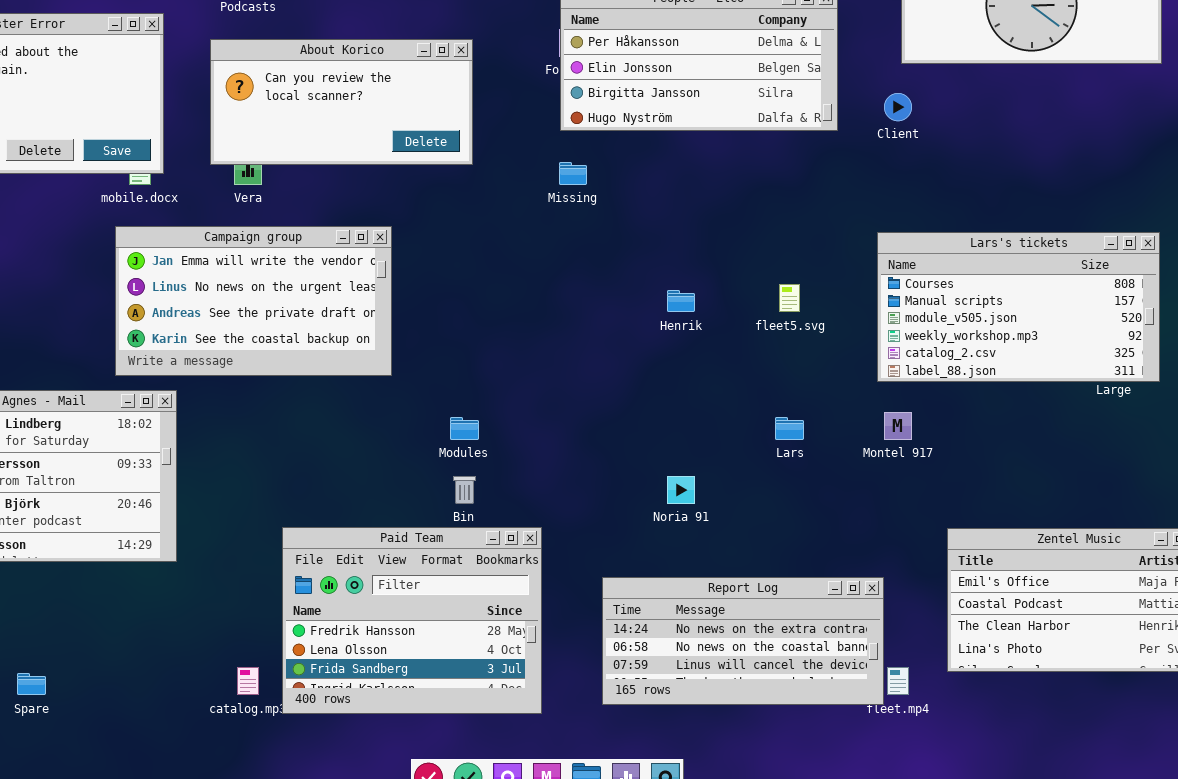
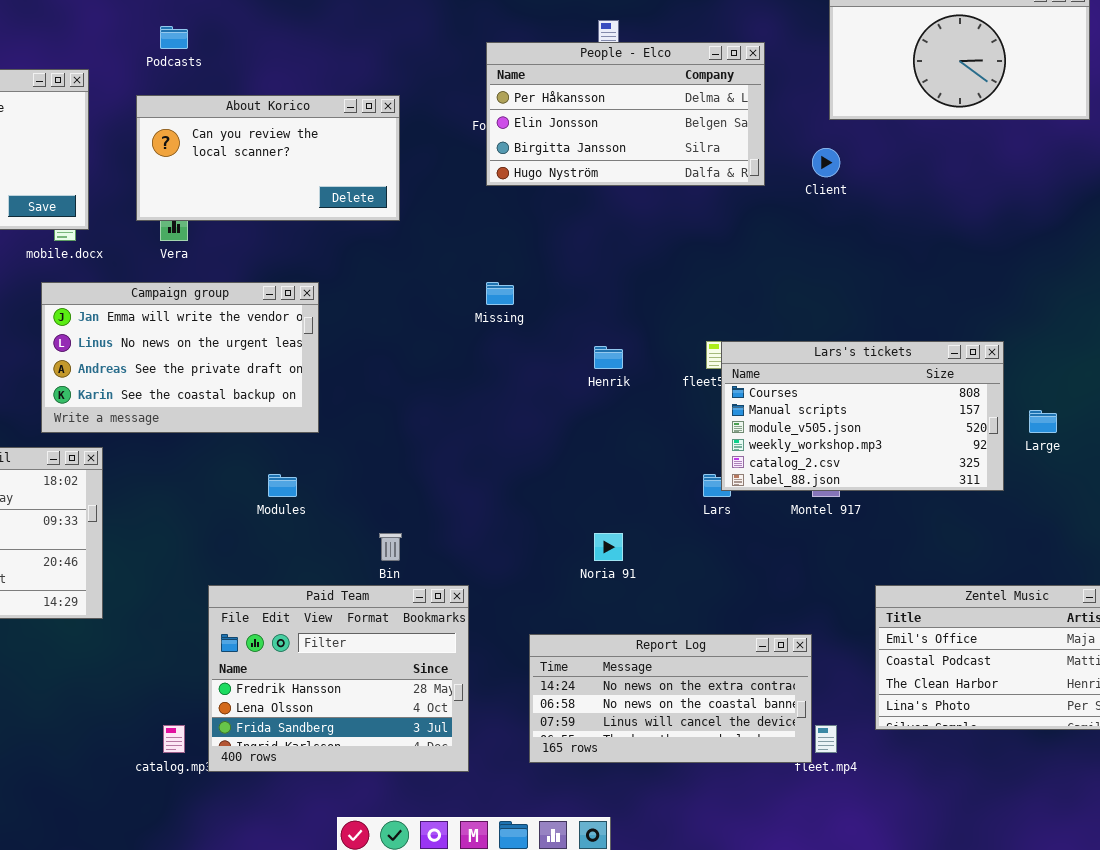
Missing: [559,162,587,185] -> [486,282,514,305], moved
Lars's tickets: [877,232,1160,382] -> [721,341,1004,491], moved
Modules: [450,417,479,440] -> [268,474,297,497], moved

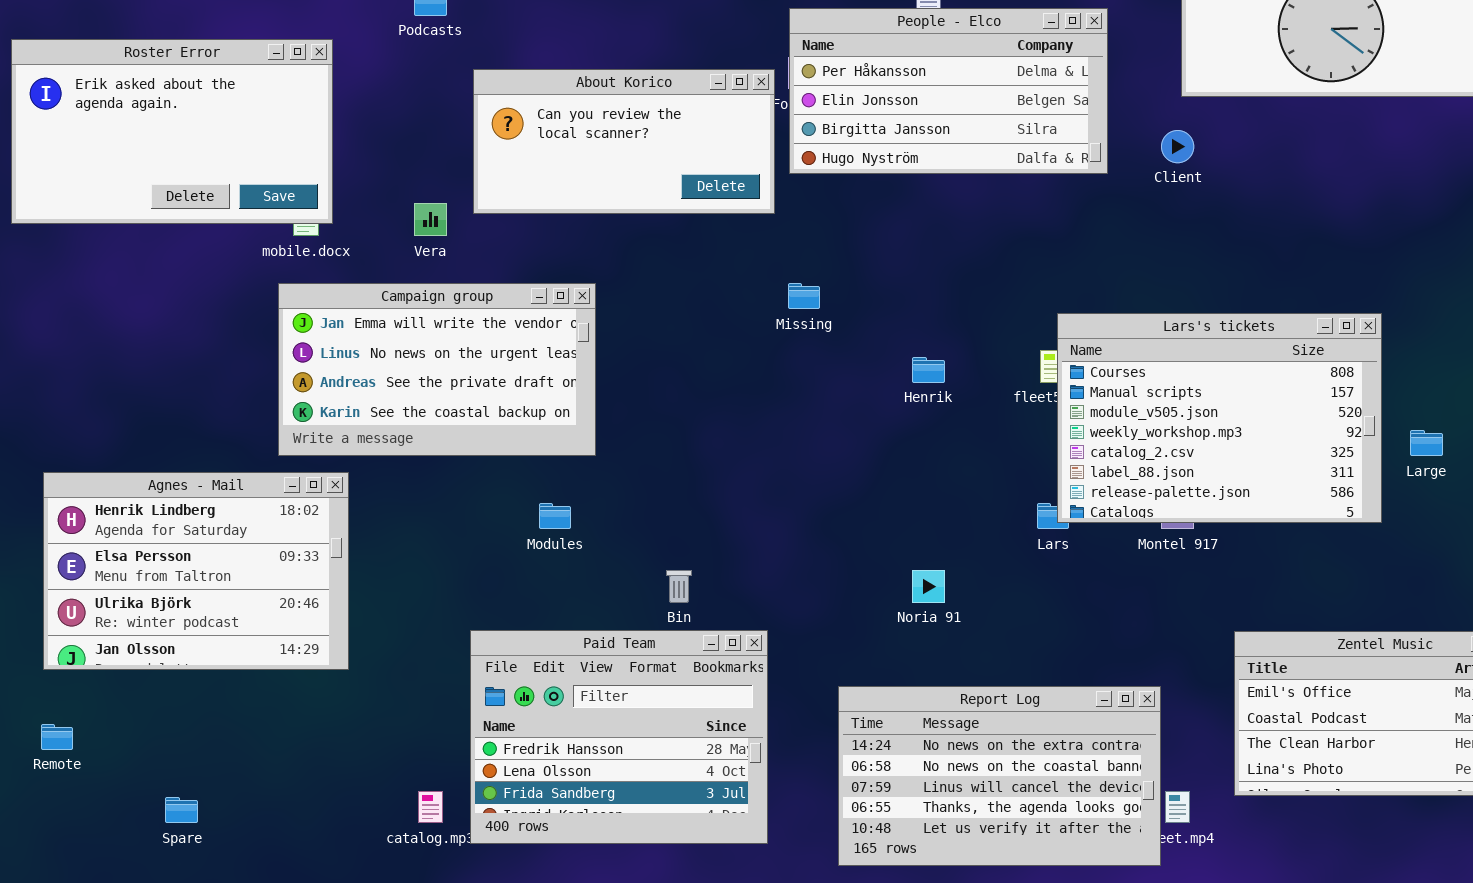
About Korico: [136,95,400,221] -> [473,69,775,214], moved
Lars's tickets: [721,341,1004,491] -> [1057,313,1382,523], resized
Report Log: [529,634,812,763] -> [838,686,1161,866], resized

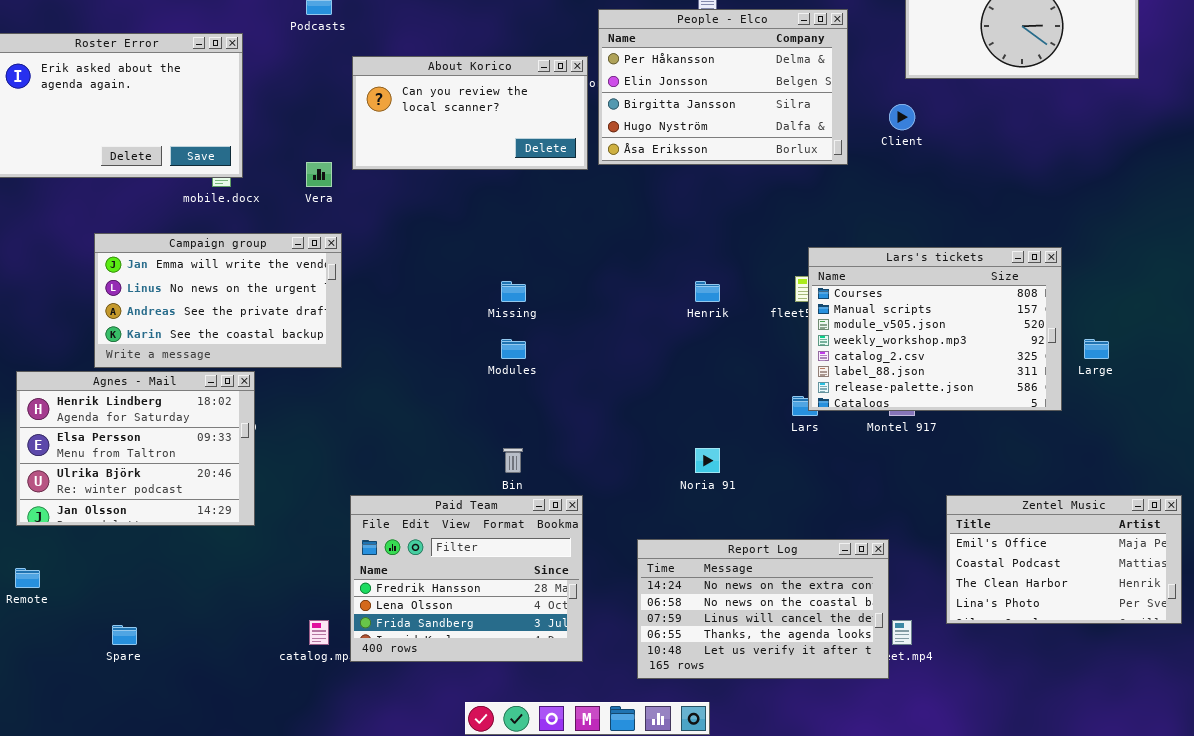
People - Elco: [789,8,1108,174] -> [598,9,848,165], resized
Campaign group: [278,283,596,456] -> [94,233,342,368], moved
Missing: [788,283,820,309] -> [501,281,526,302], moved
Modules: [539,503,571,529] -> [501,339,526,359], moved

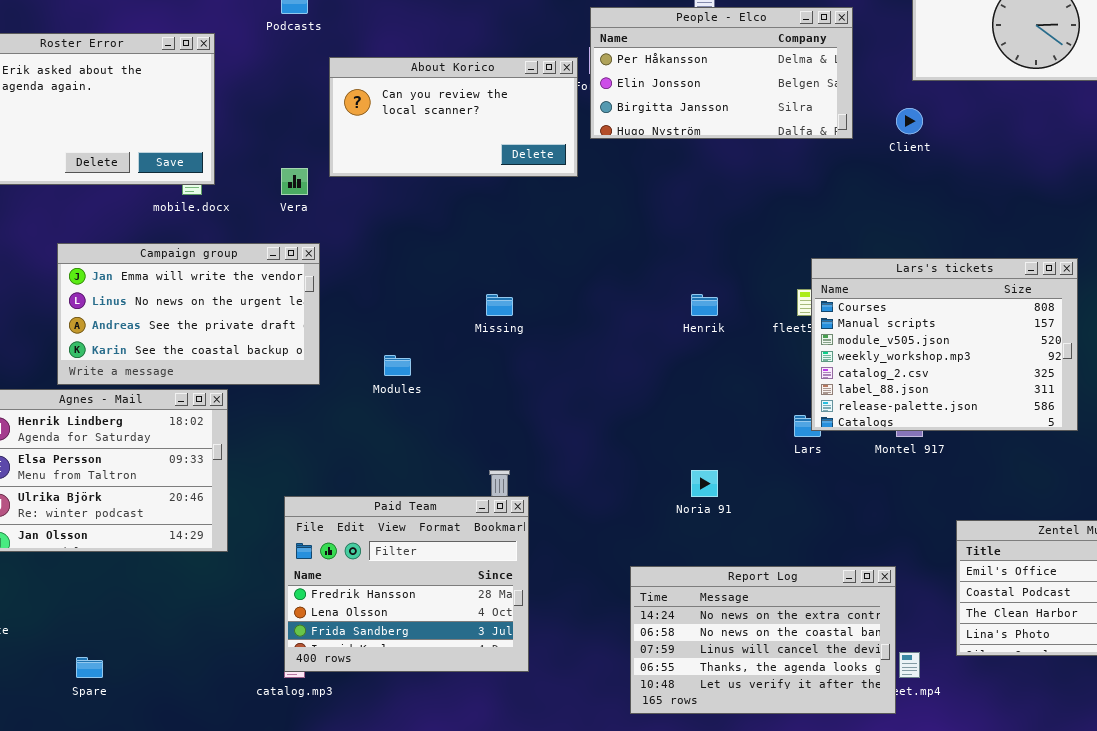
People - Elco: [598,9,848,165] -> [590,7,853,139], resized
Modules: [501,339,526,359] -> [384,355,411,376], moved
Paid Team: [350,495,583,662] -> [284,496,529,672], moved

